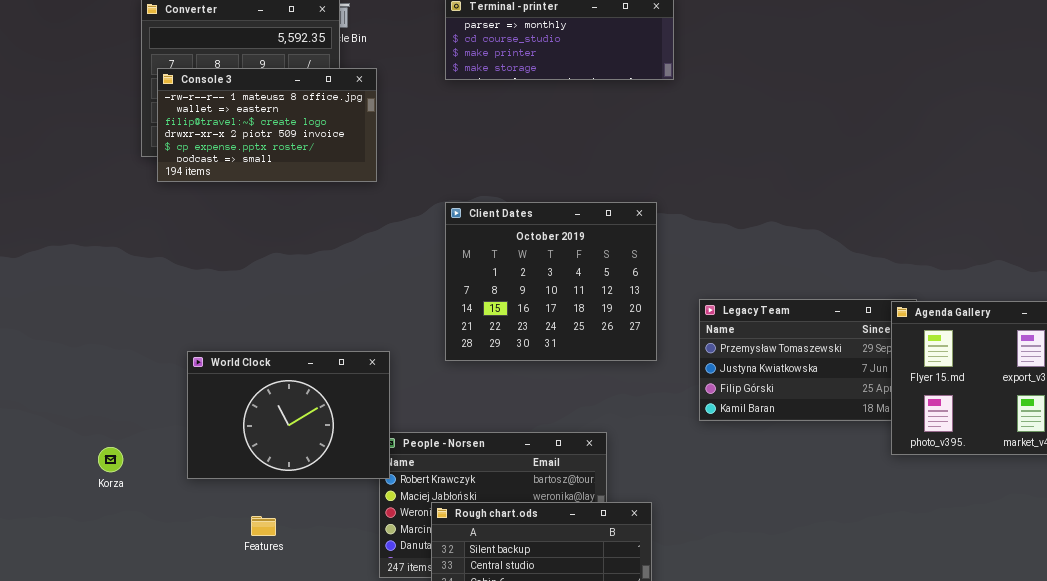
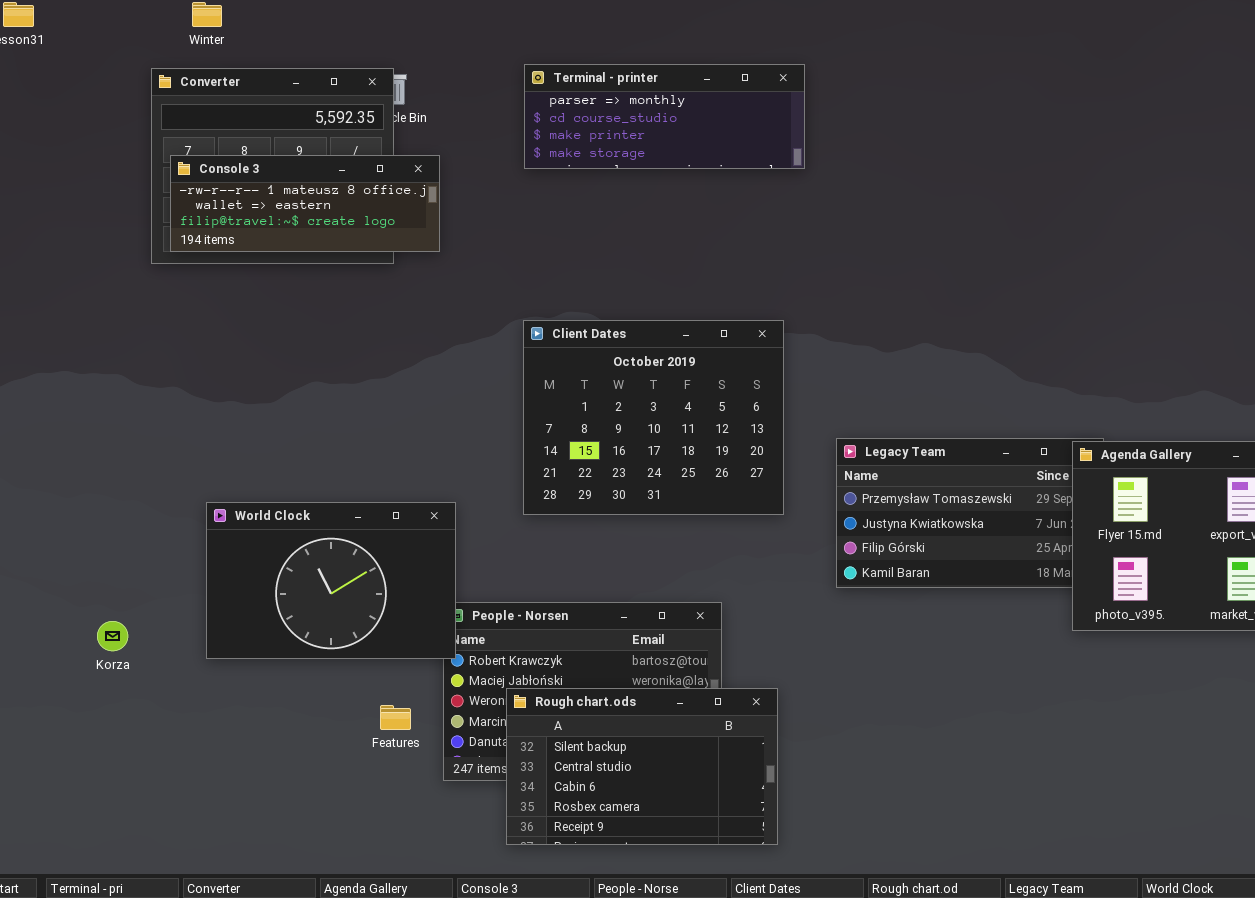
Console 3: [157,68,377,182] -> [170,155,440,252], resized
Features: [251,516,276,536] -> [380,705,411,730], moved

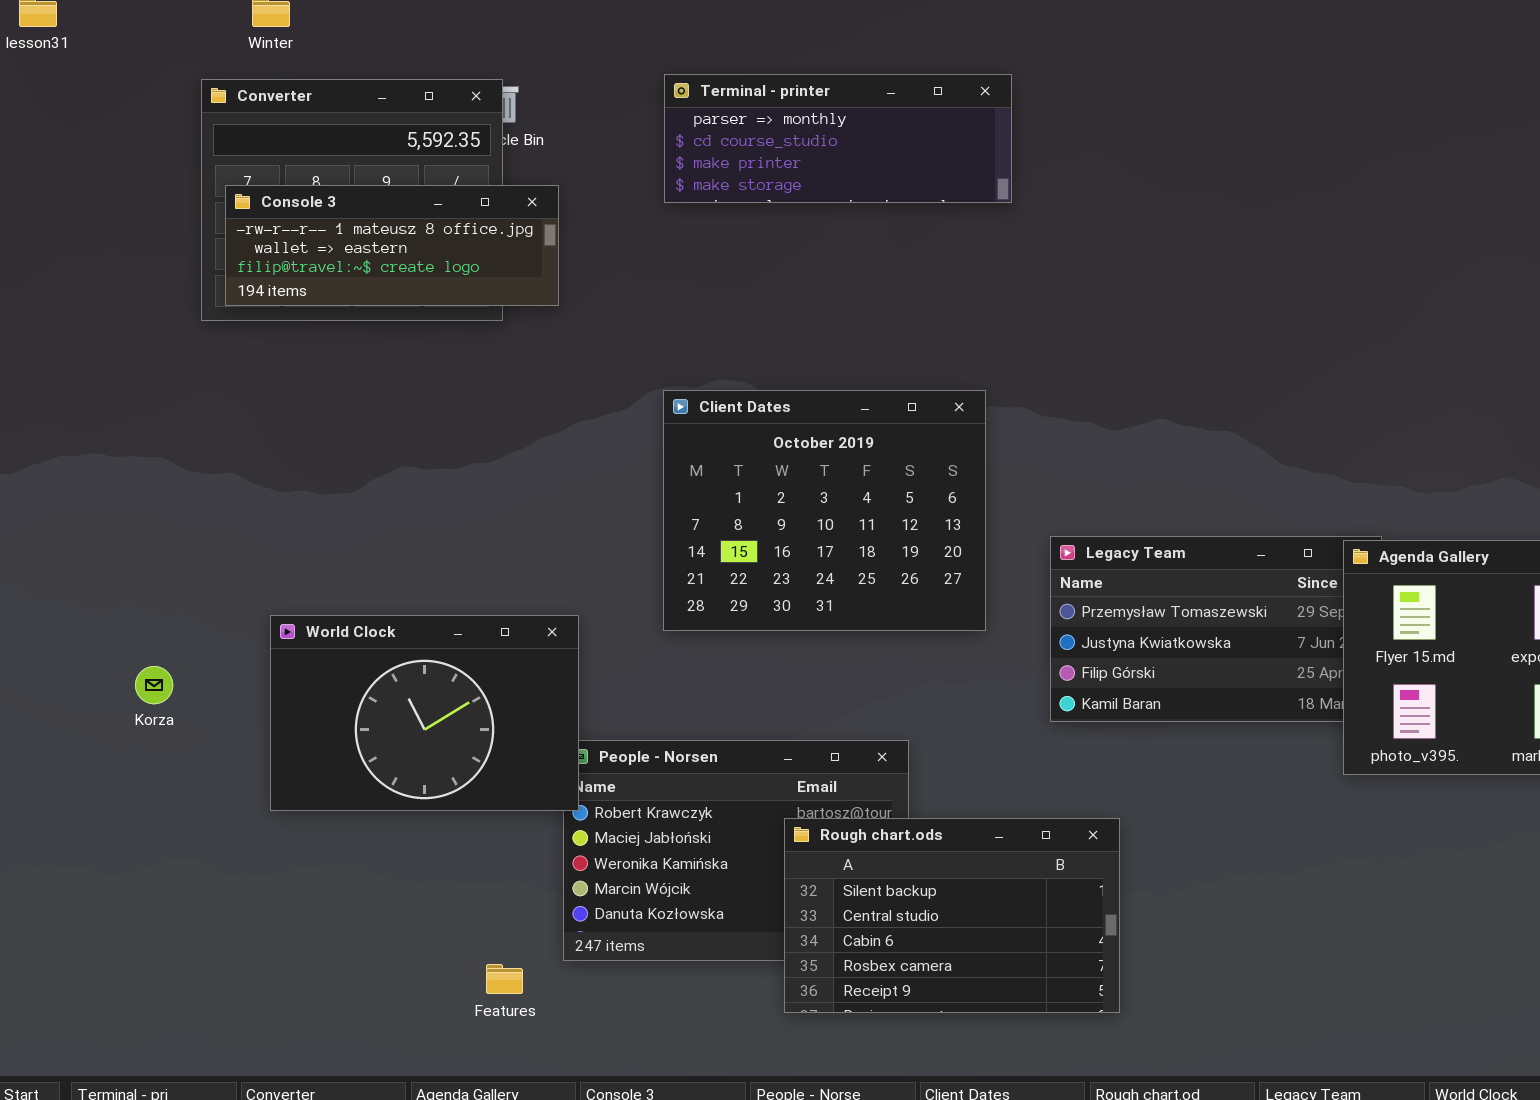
Korza: [97,621,128,651] -> [135,666,173,704], moved
Rough chart.ods: [506,688,778,845] -> [784,818,1120,1013], moved
Features: [380,705,411,730] -> [486,964,523,994], moved

